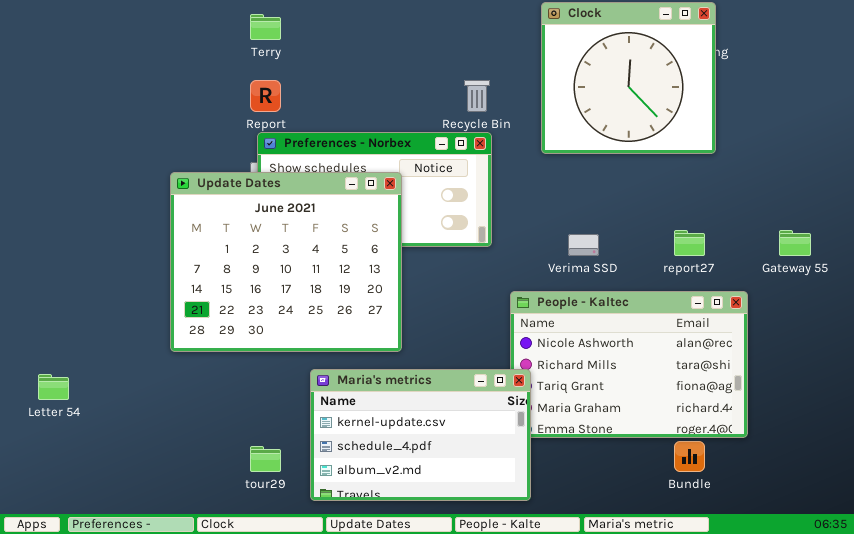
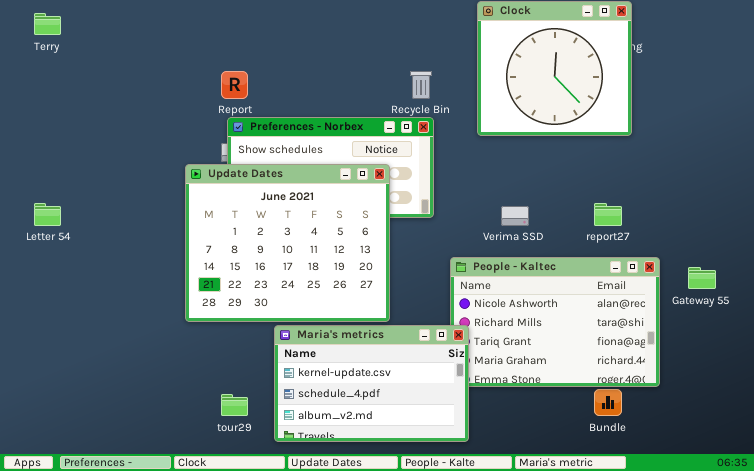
Terry: [250,14,281,40] -> [34,13,61,35], moved
Update Dates: [170,172,402,352] -> [185,164,390,322], moved
Gateway 55: [779,230,811,256] -> [688,267,716,289], moved
Letter 54: [38,374,69,400] -> [34,203,61,226], moved

